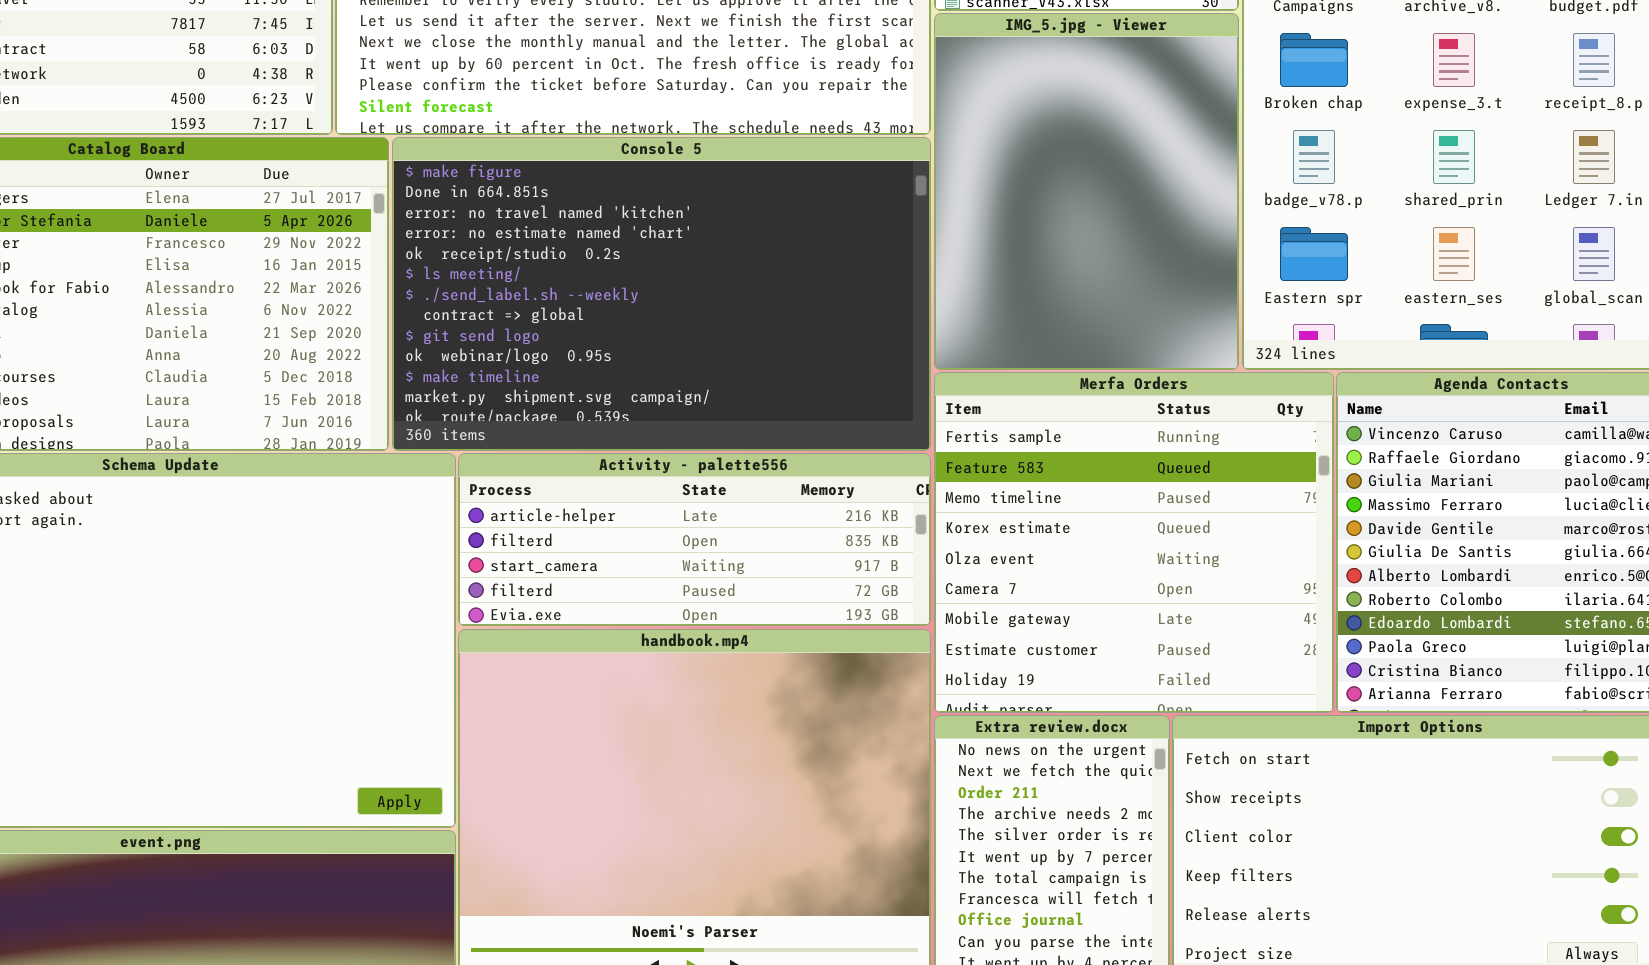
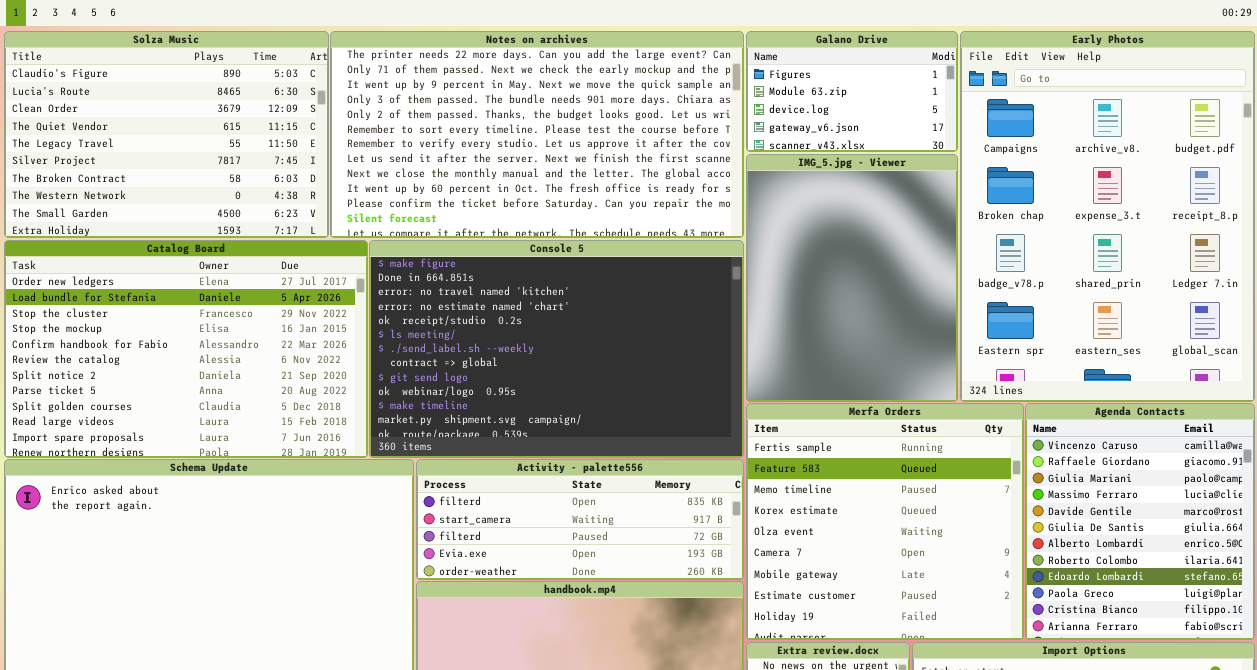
Activity - palette556: [458,453,931,626] -> [416,459,744,580], scrolled down 1 row

